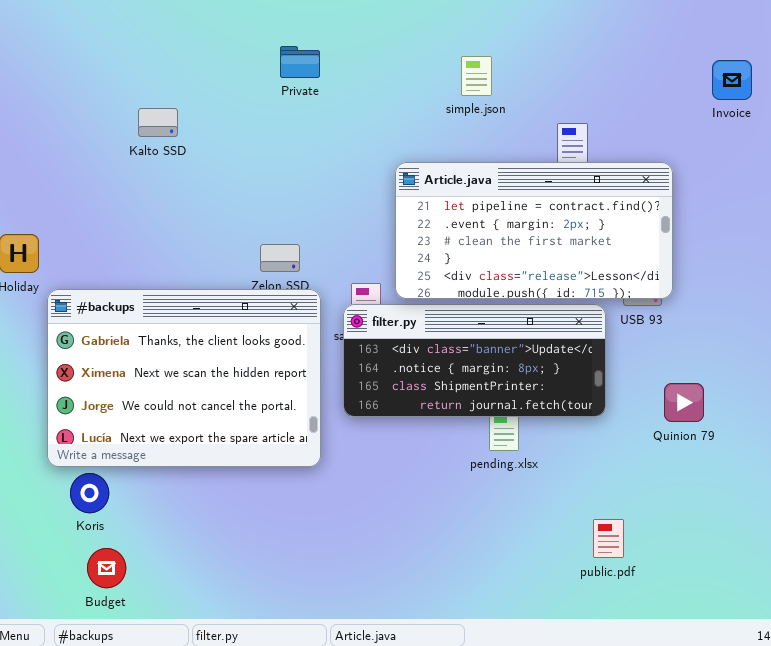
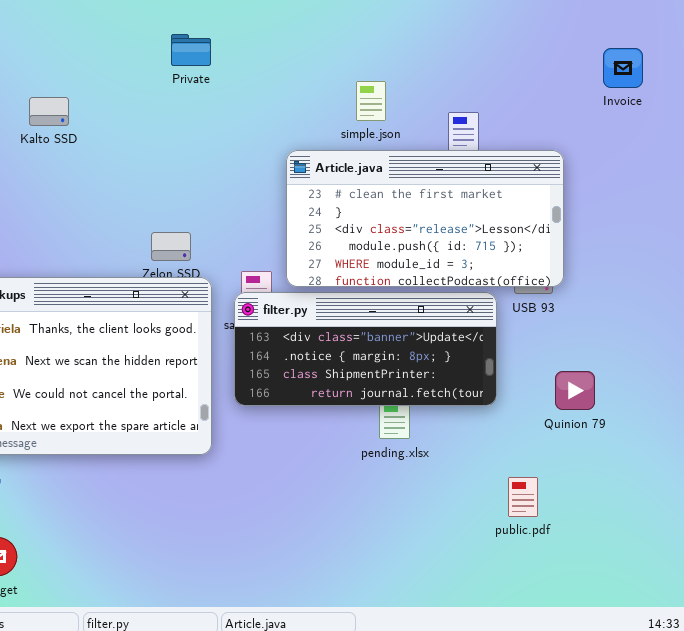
simple.json: [461,56,492,96] -> [356,81,386,121], moved
Article.java: [395,162,673,299] -> [286,150,564,287], scrolled down 2 rows
public.pdf: [593,519,624,558] -> [508,477,538,517], moved

